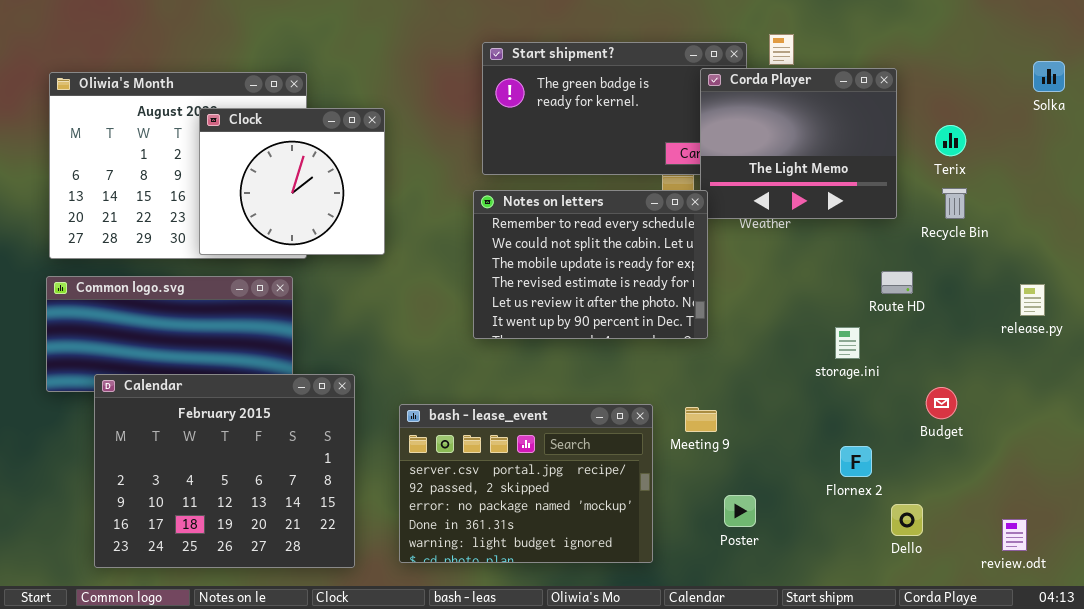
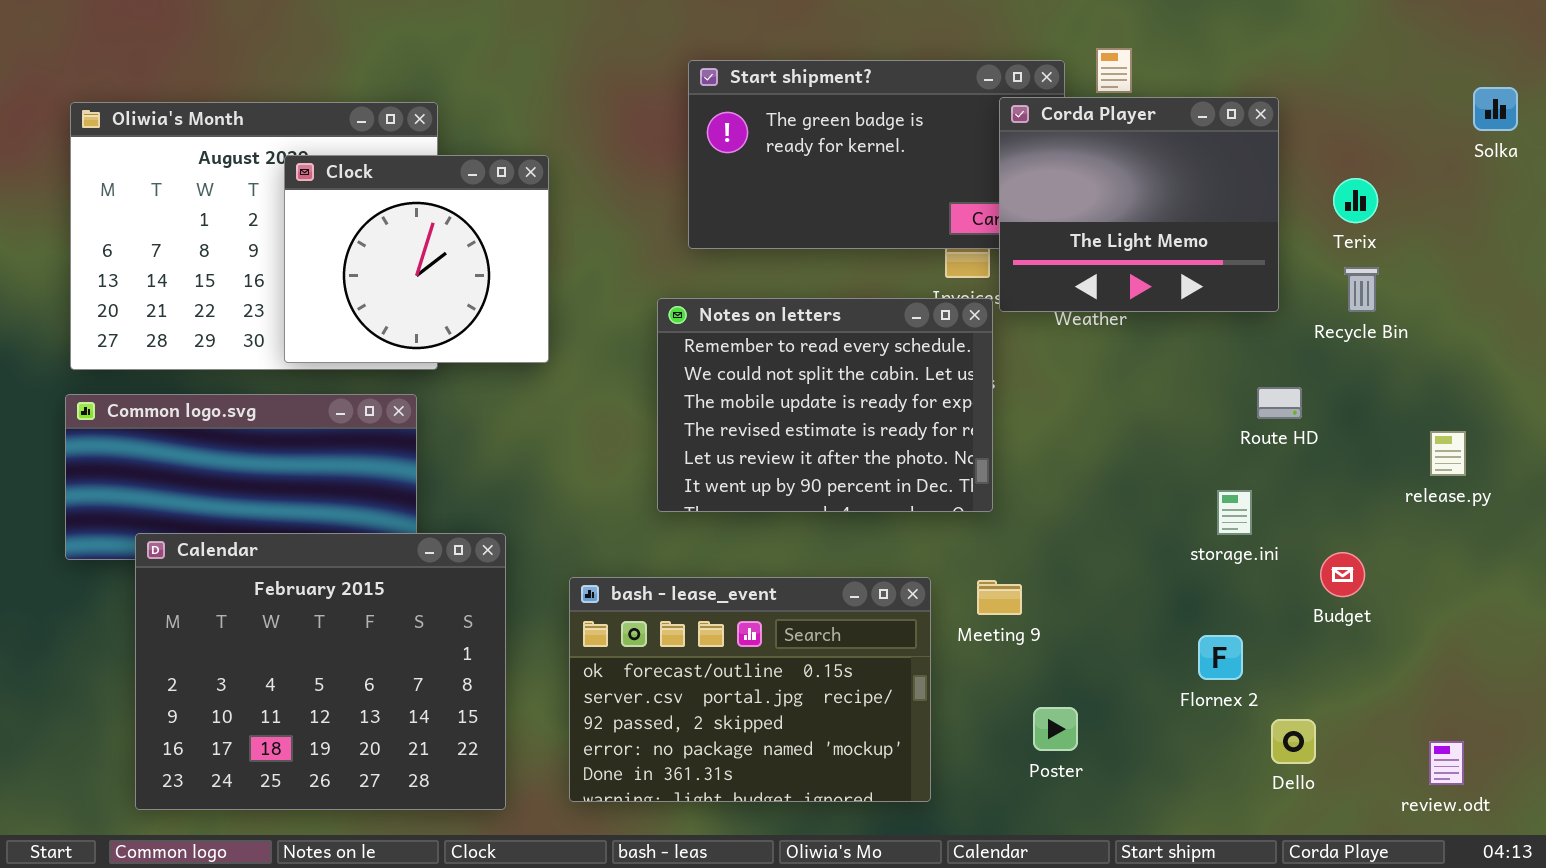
Notes on letters: [473,190,708,339] -> [657,298,993,512], moved
release.py: [1020,284,1045,316] -> [1430,431,1466,476], moved
storage.ini: [835,327,860,359] -> [1217,490,1252,535], moved
bash - lease_event: [399,404,653,563] -> [569,577,931,802], scrolled up 1 row

